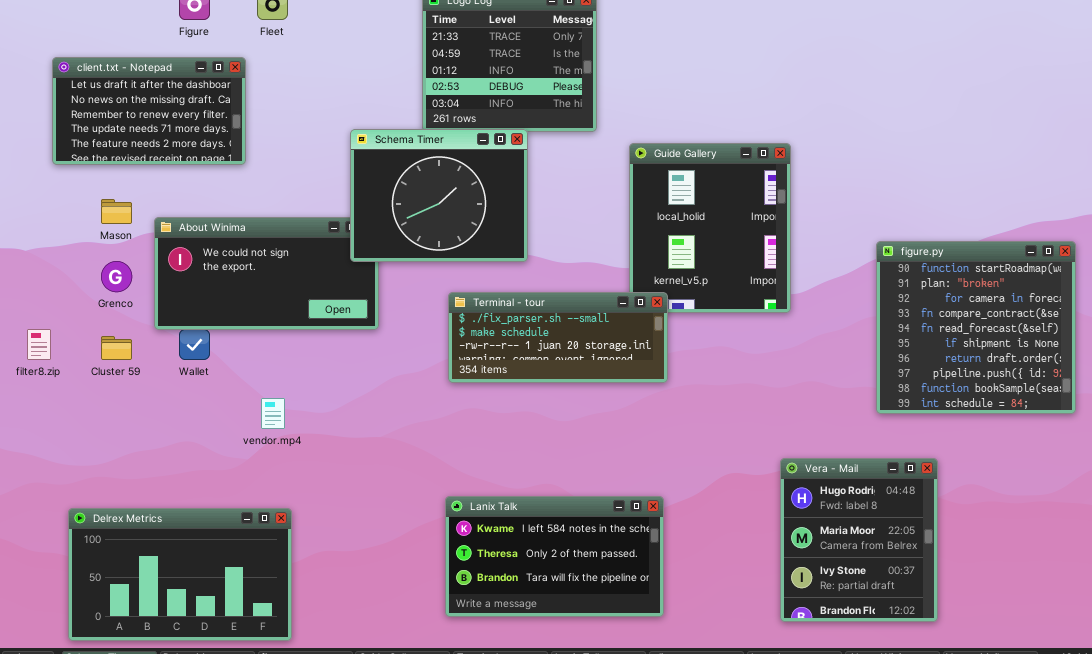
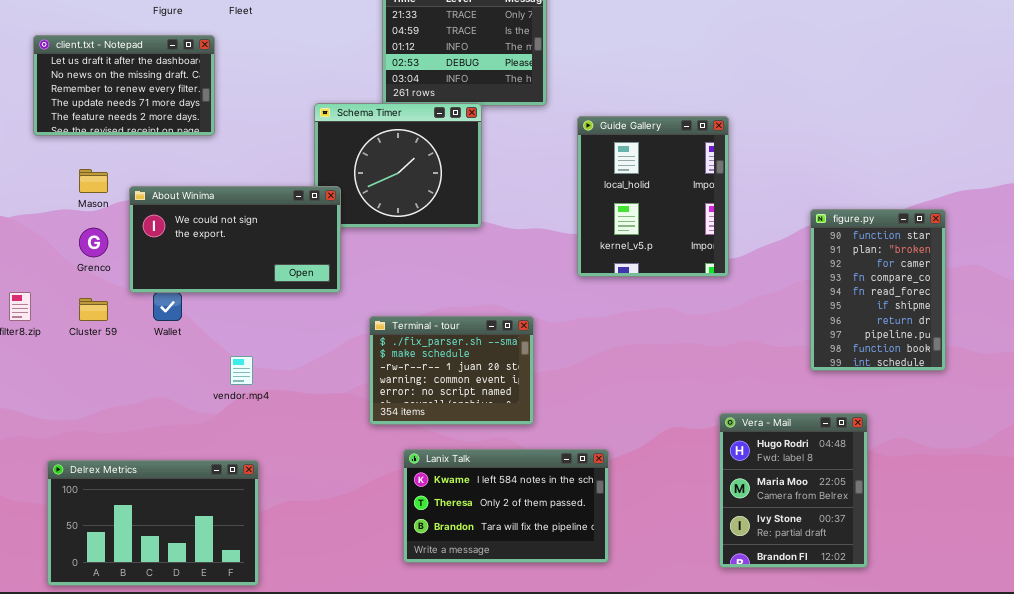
About Winima: [154,217,379,330] -> [129,186,341,293], raised
figure.py: [876,241,1076,414] -> [810,209,946,371], resized
Terminal - tour: [448,292,668,383] -> [369,316,534,425], moved, resized

